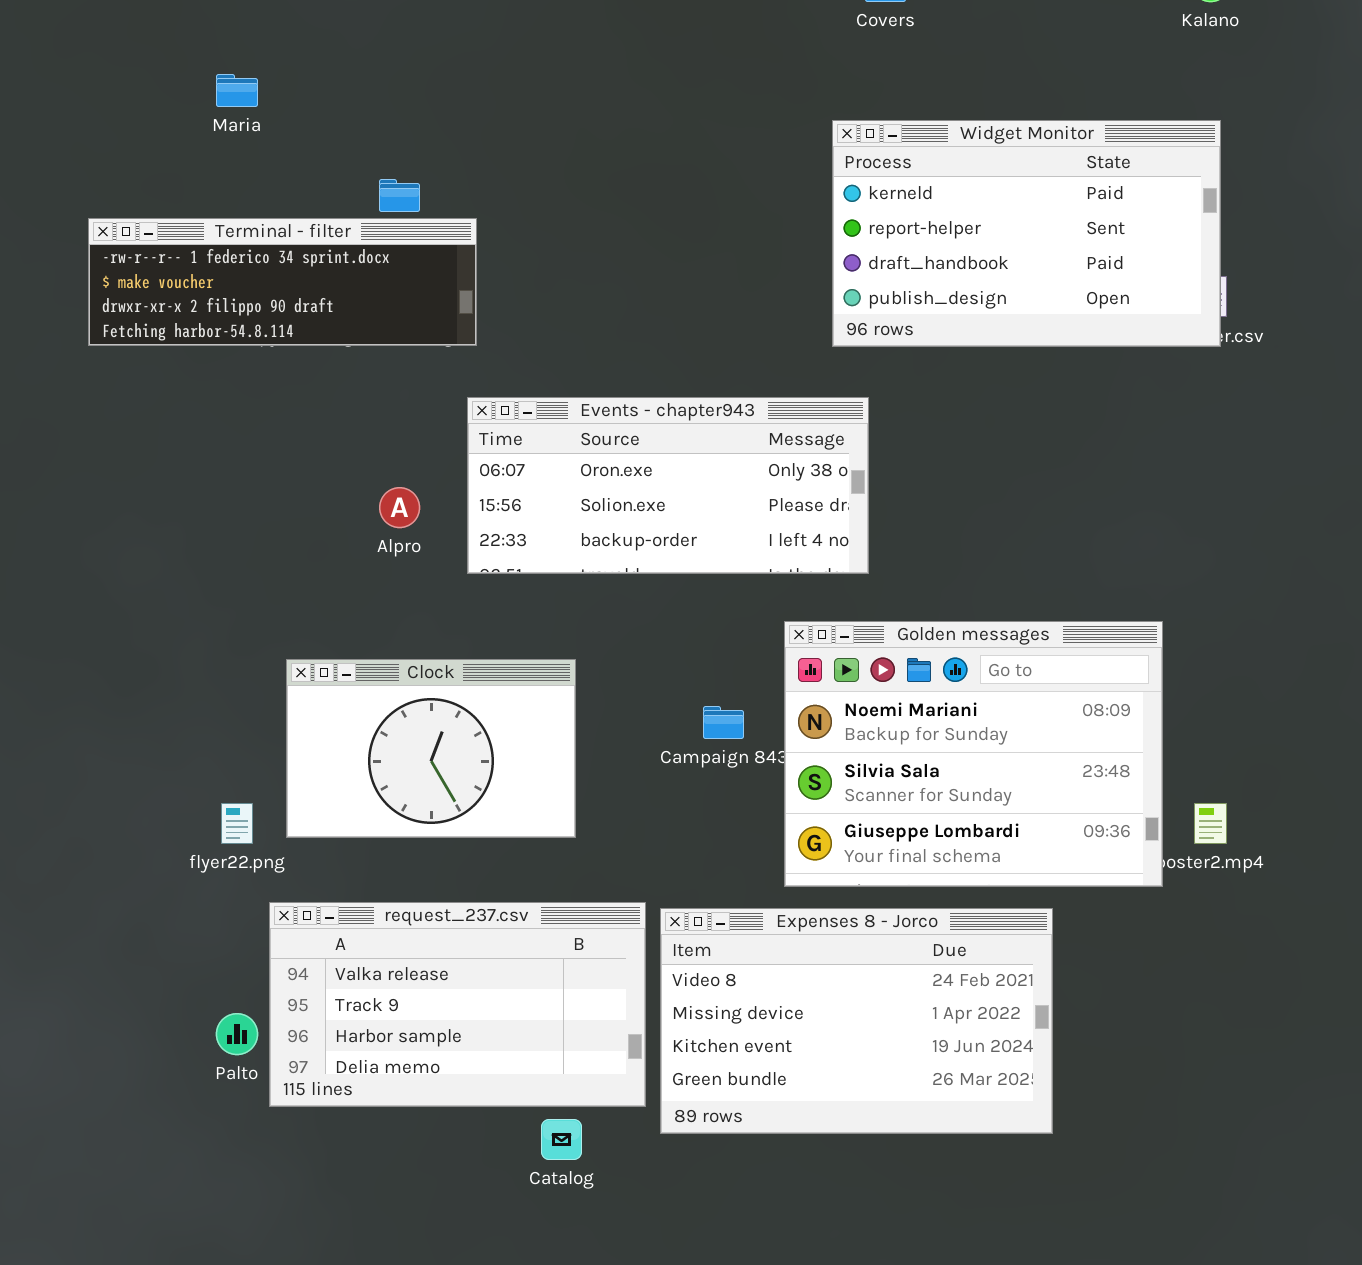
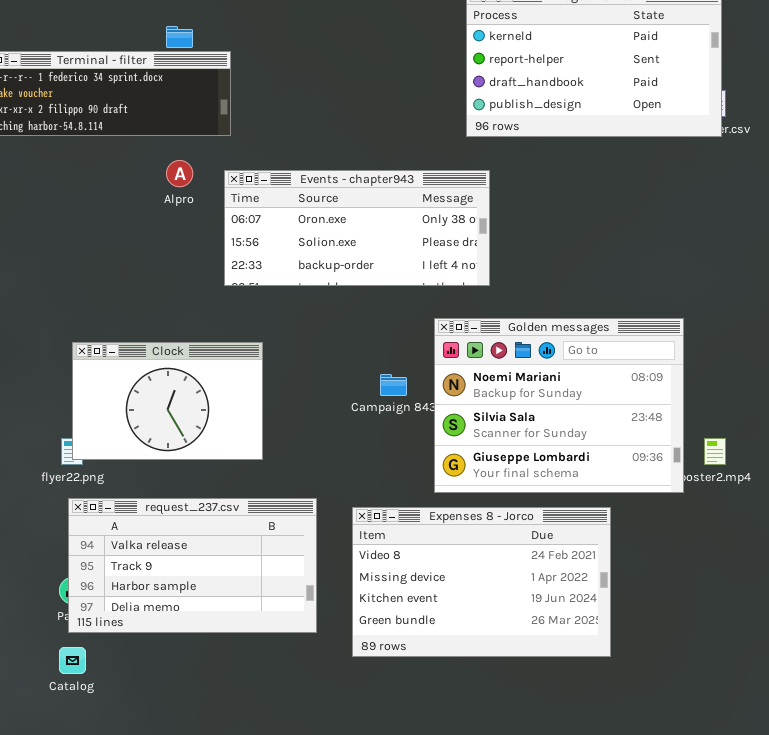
Alpro: [379,487,420,528] -> [166,160,193,187], moved
Clock: [286,659,576,838] -> [72,342,263,460], moved
request_237.csv: [269,902,646,1107] -> [68,498,317,633], moved
Catalog: [541,1119,582,1160] -> [59,647,86,674], moved

